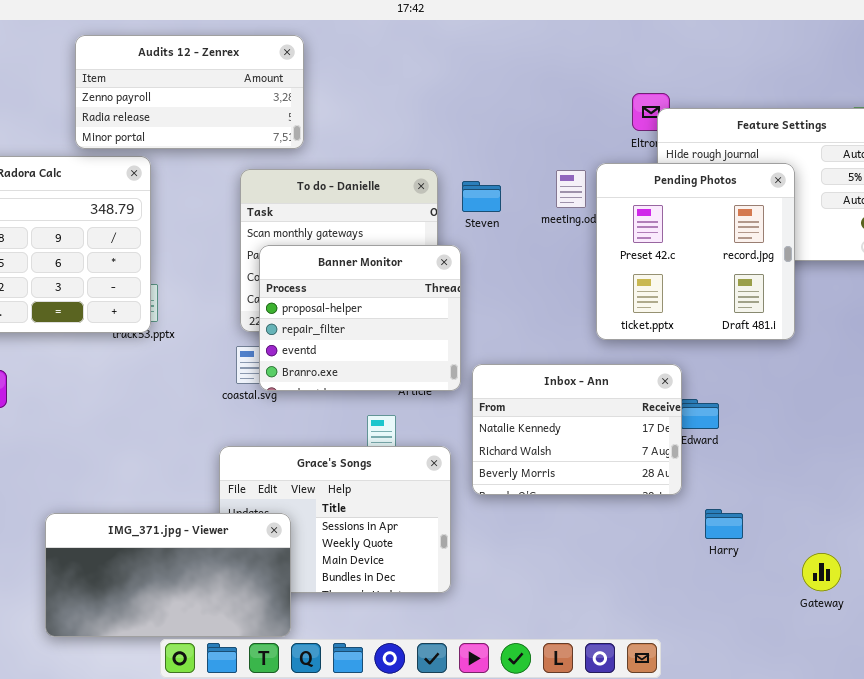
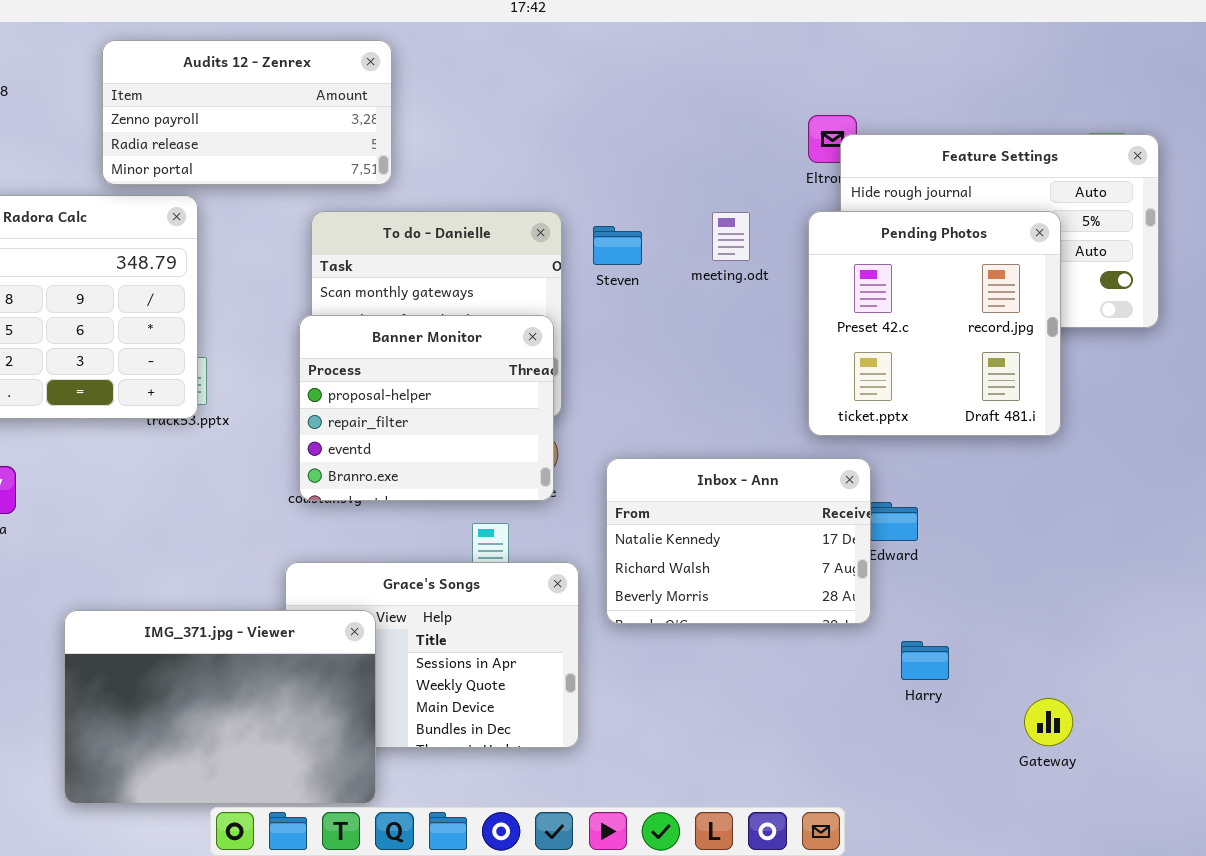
Pending Photos: [596,163,795,340] -> [808,211,1061,436], moved
Banner Monitor: [259,245,461,391] -> [299,315,554,501], moved
IMG_371.jpg - Viewer: [45,513,291,637] -> [64,610,376,804], resized

